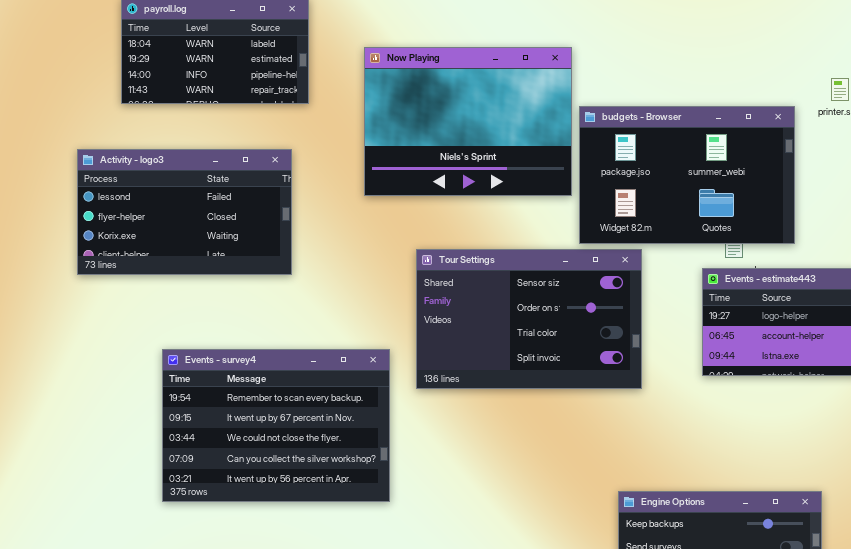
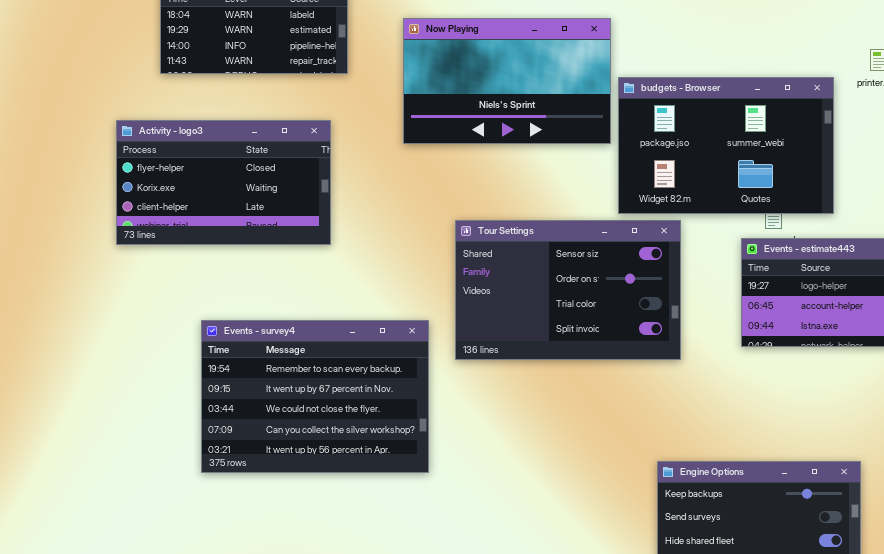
Now Playing: [364,47,572,196] -> [403,18,611,144], resized
Activity - logo3: [77,149,292,275] -> [116,120,331,245], scrolled down 1 row

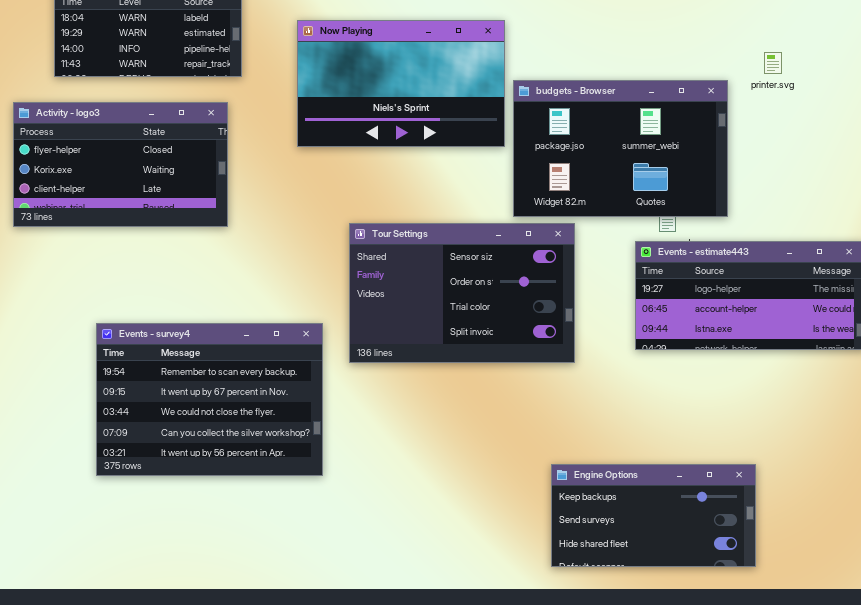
Activity - logo3: [116,120,331,245] -> [13,102,228,227], moved

